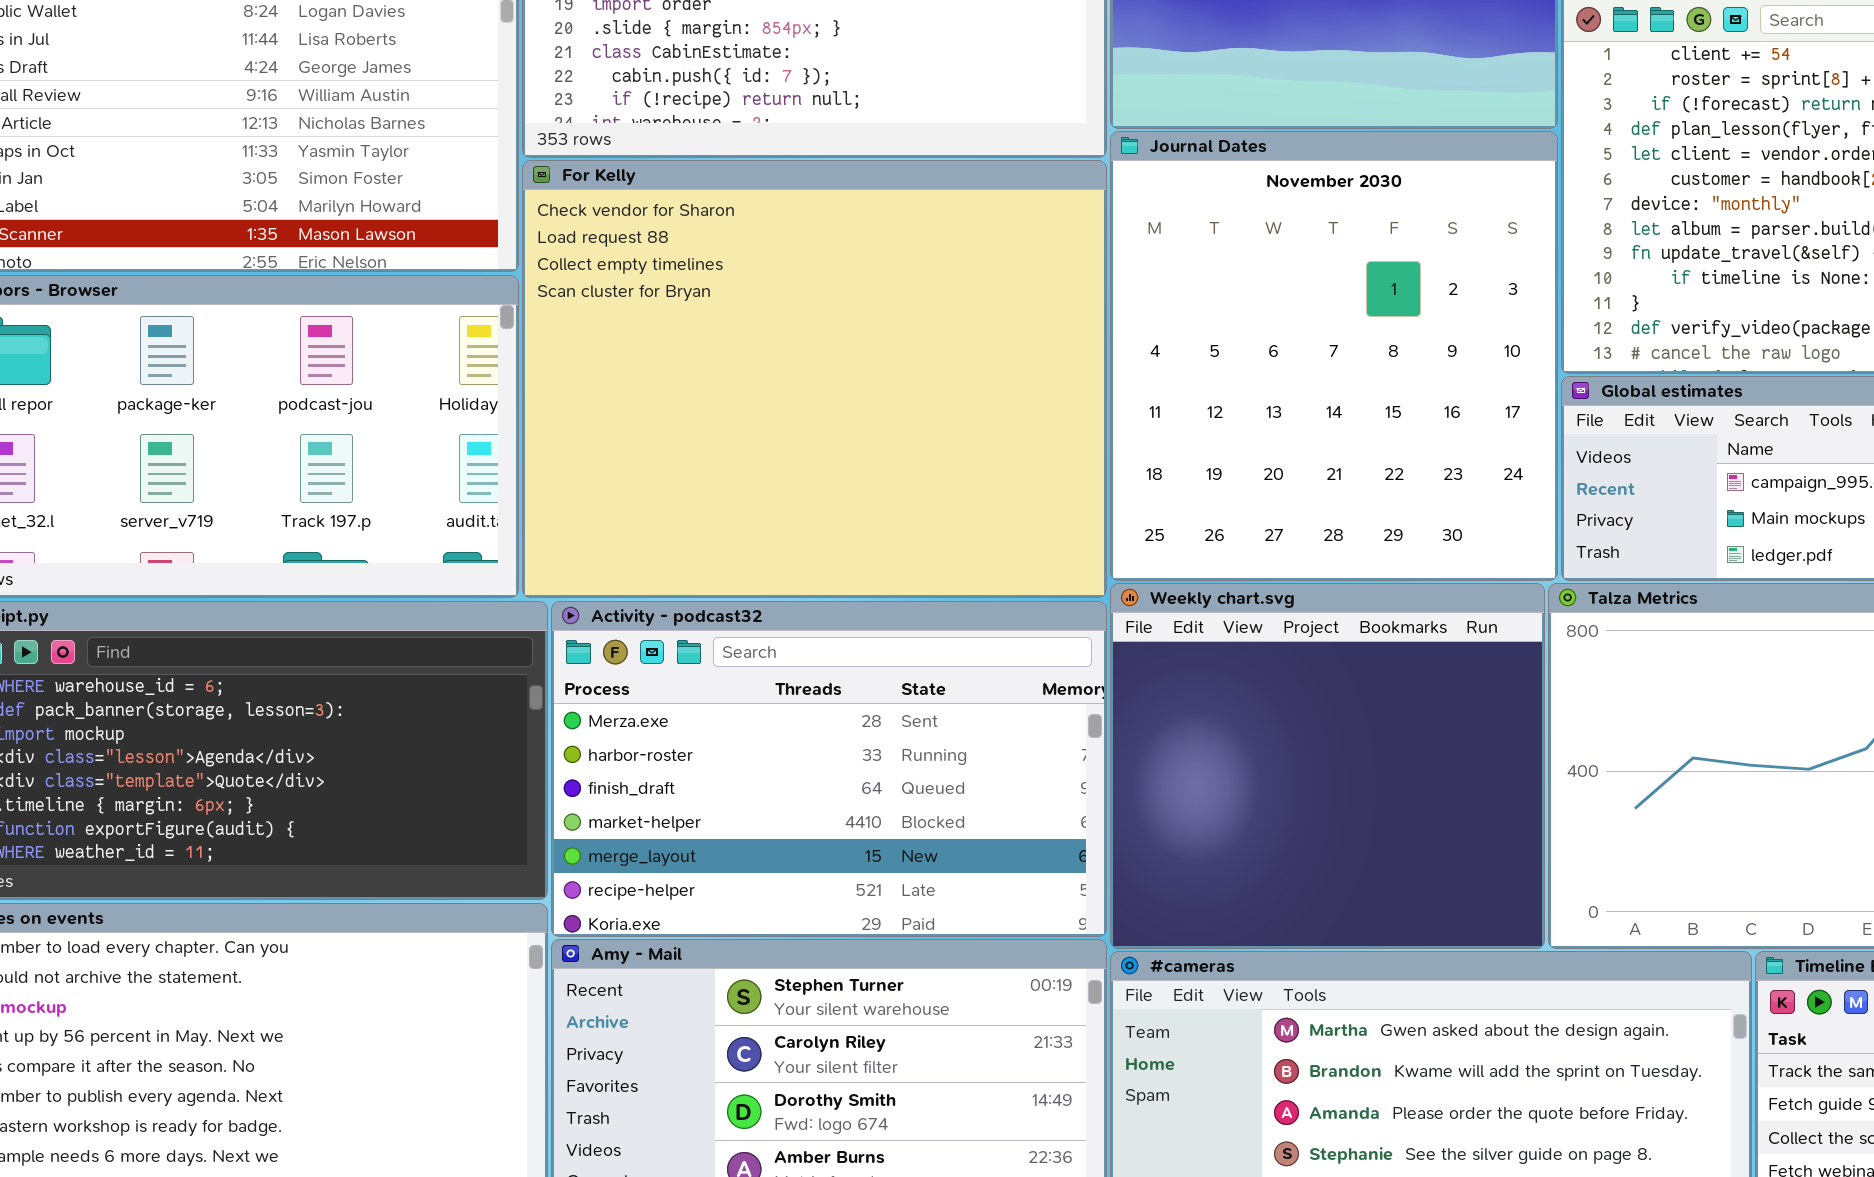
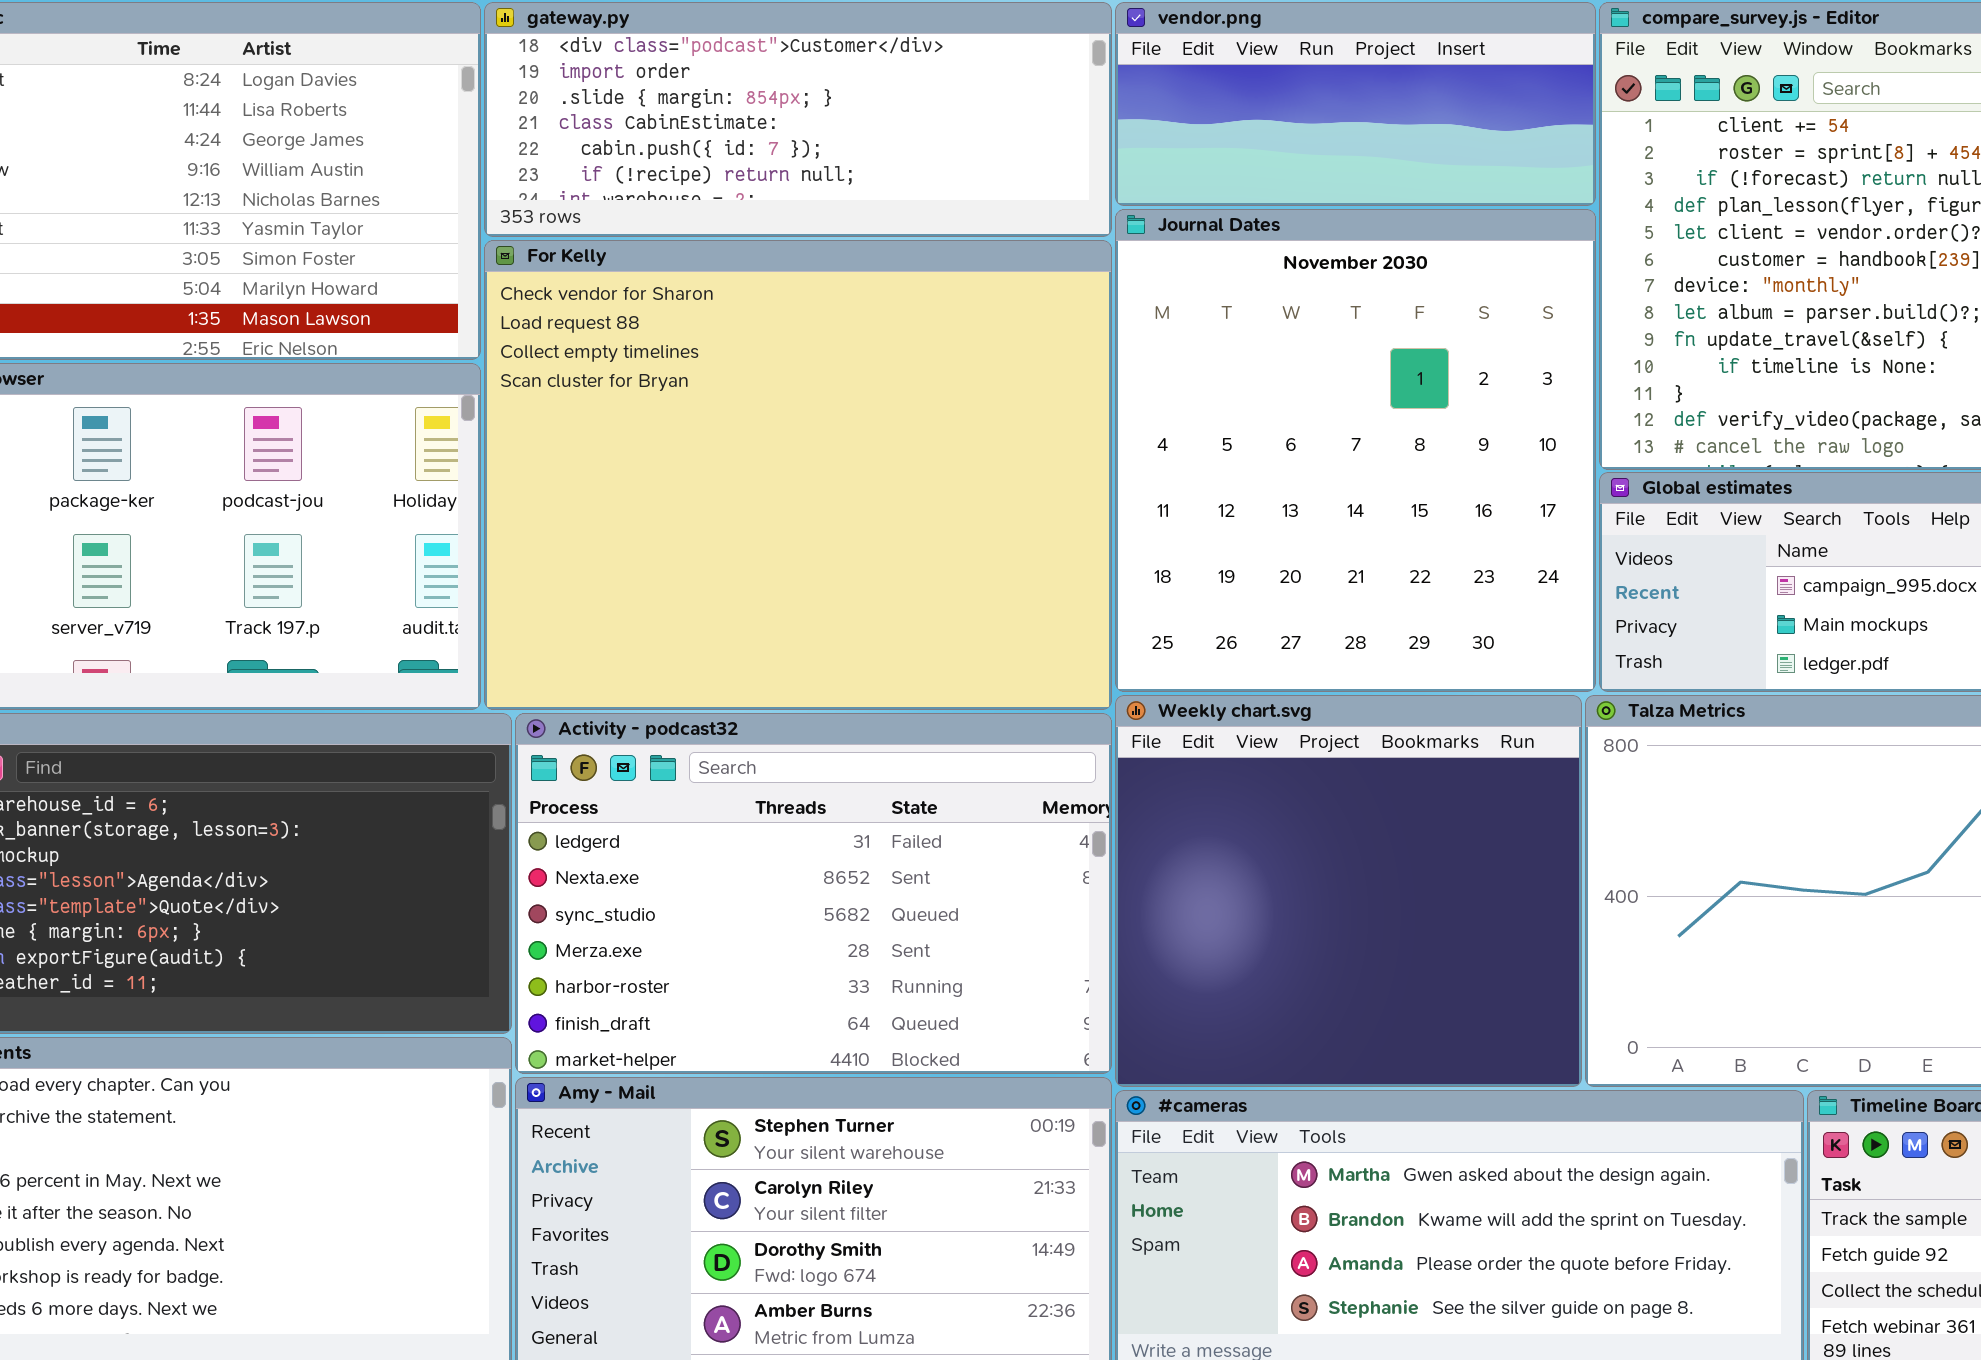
Activity - podcast32: [551,601,1107,937] -> [515,713,1112,1074], scrolled up 3 rows

